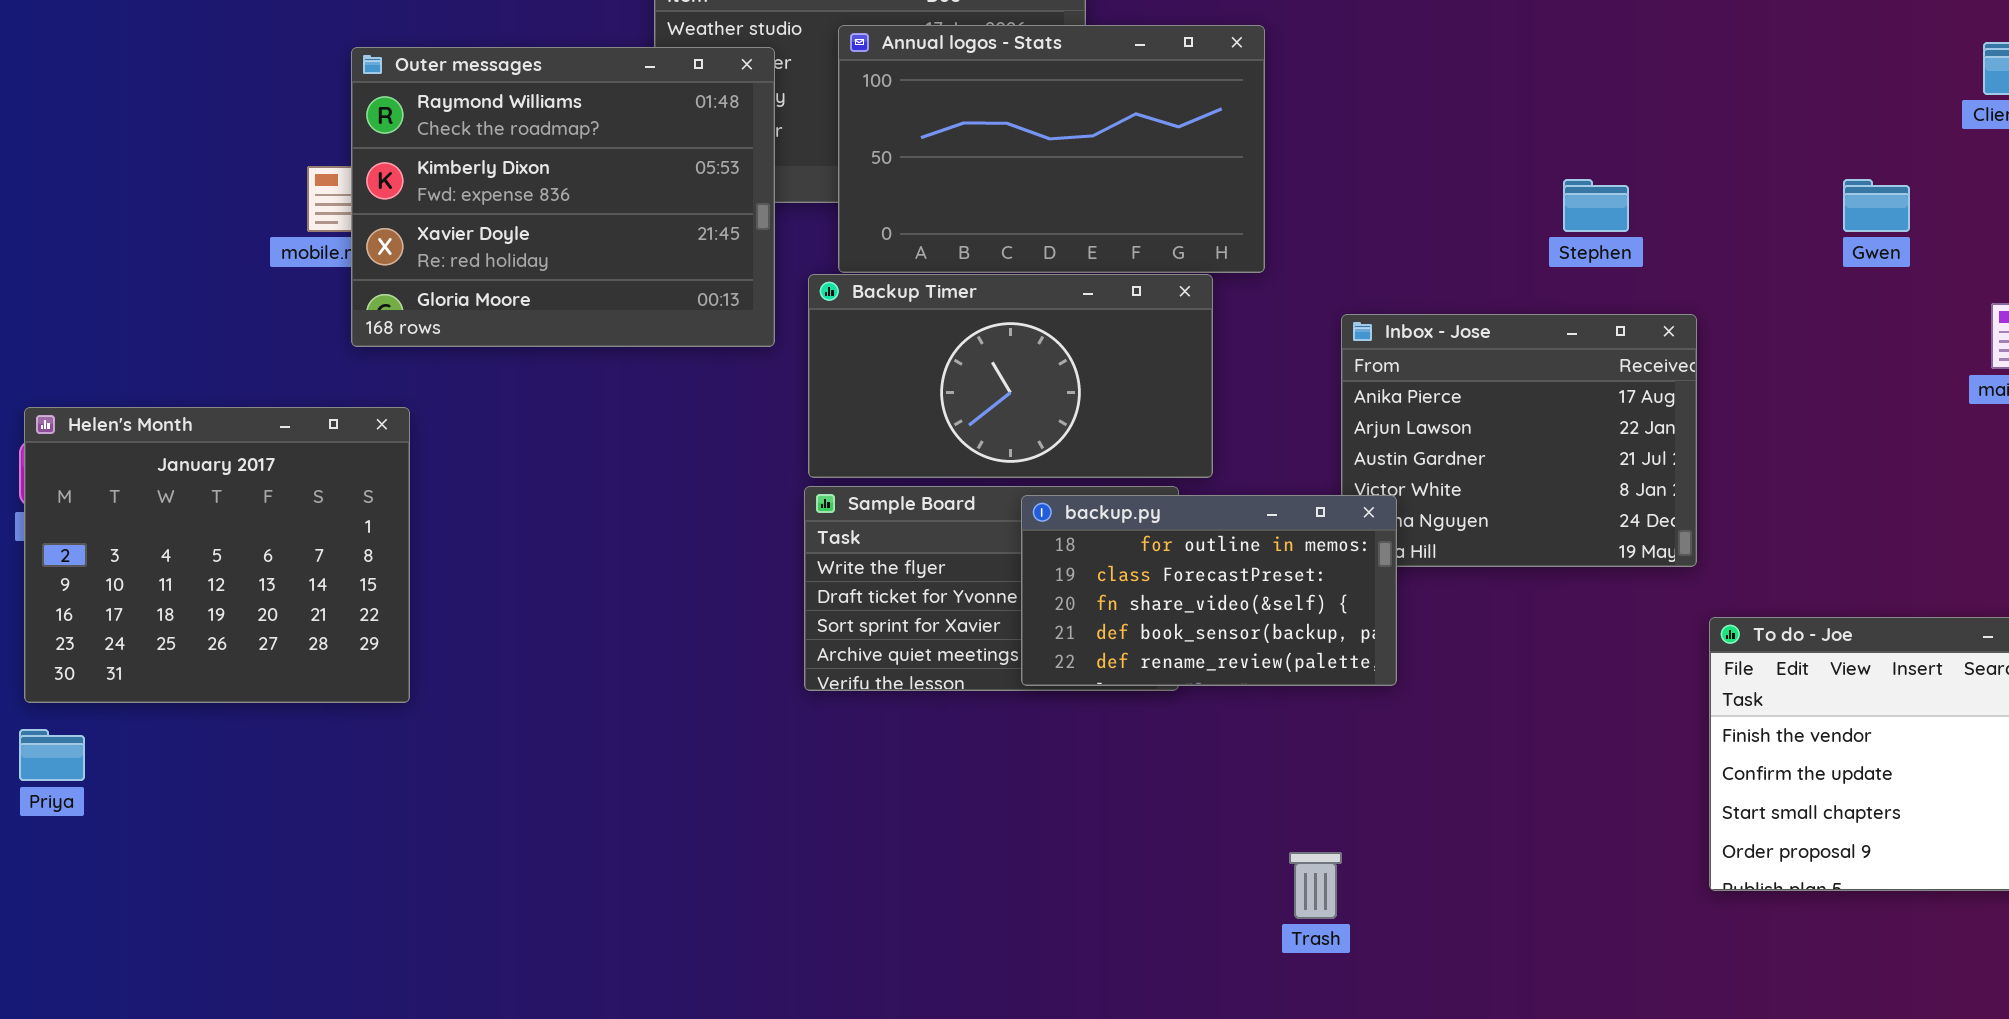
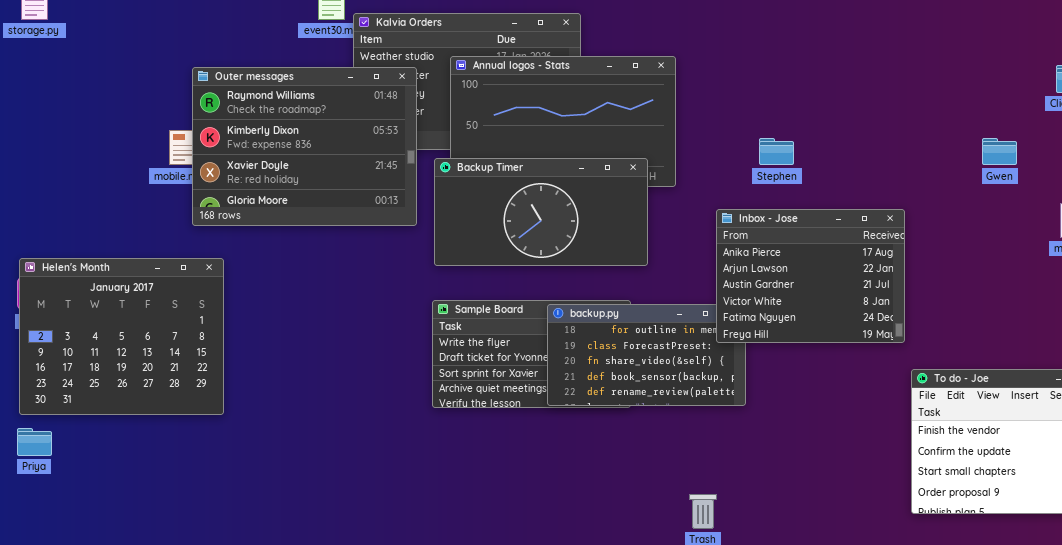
Stephen: [1563,179,1629,232] -> [759,138,794,165], moved
Backup Timer: [808,274,1213,478] -> [434,158,648,266], moved
Inbox - Jose: [1341,314,1697,567] -> [716,209,905,343], raised

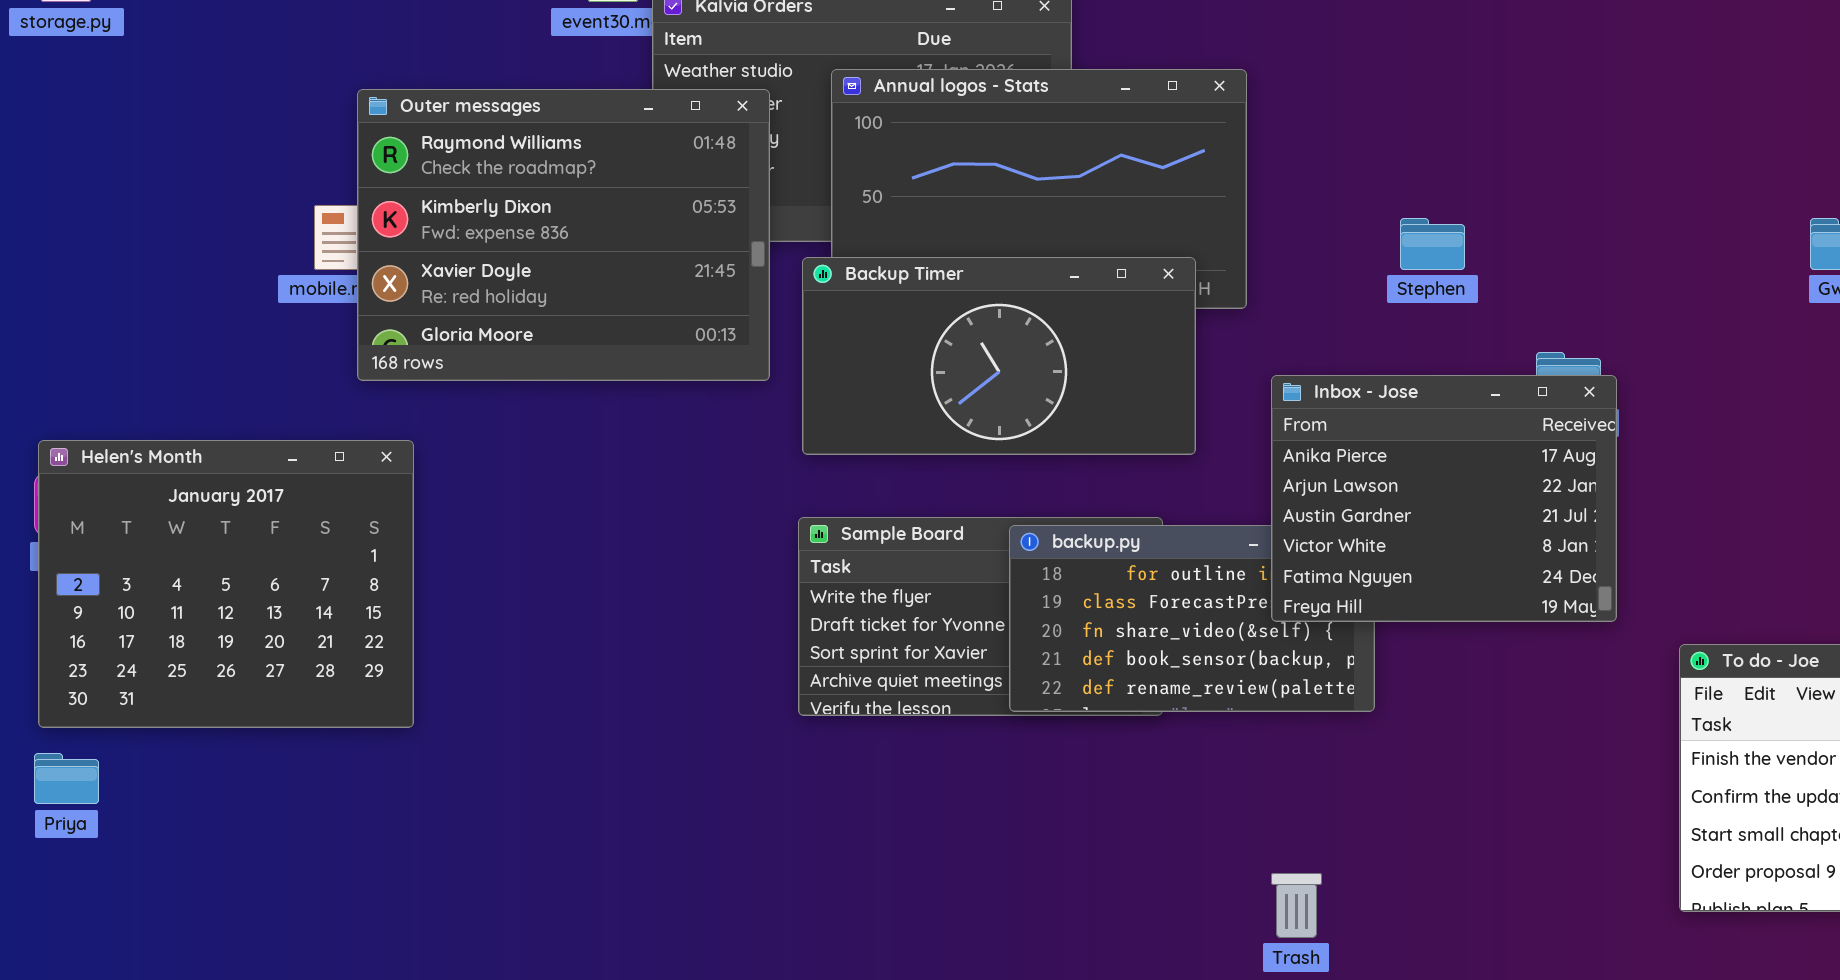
Inbox - Jose: [716,209,905,343] -> [1271,375,1617,622], moved

